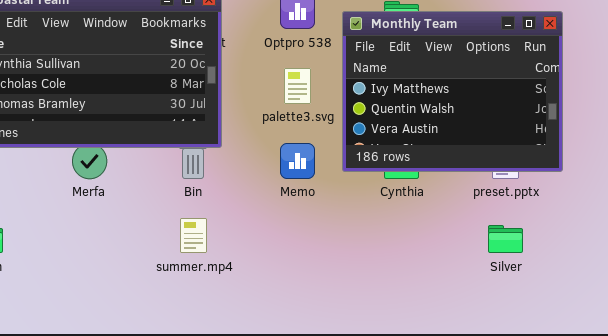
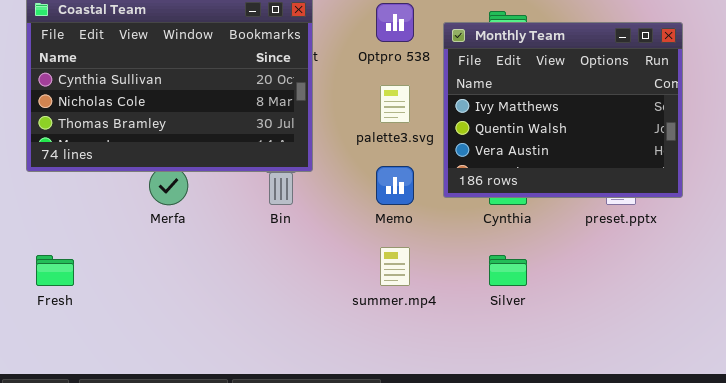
summer.mp4: [180,218,207,253] -> [380,247,410,286], moved
Silver: [488,225,523,253] -> [489,255,527,286], moved

